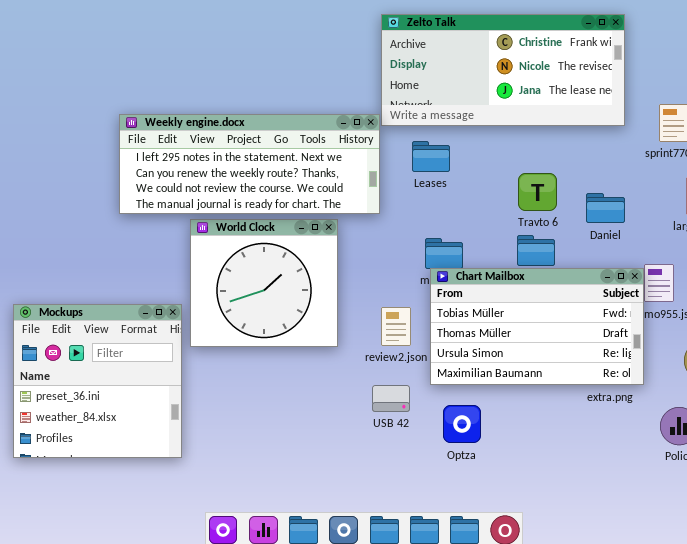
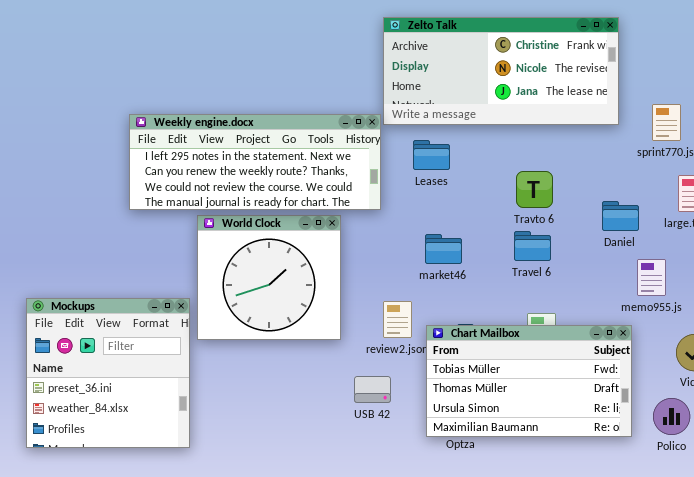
Daniel: [586,193,625,223] -> [602,201,639,231], moved
Chart Mailbox: [430,268,644,385] -> [426,325,632,437], moved
USB 42: [372,385,410,412] -> [354,376,391,403], moved

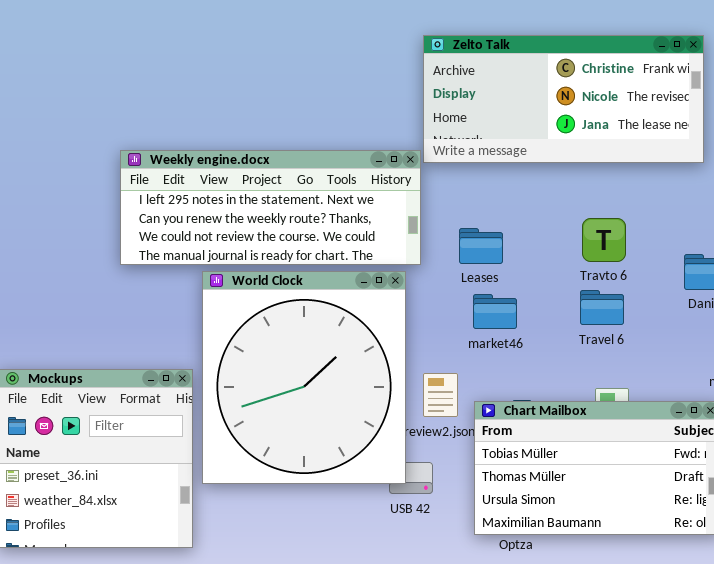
Leases: [413,140,450,170] -> [459,228,503,264], moved
World Clock: [197,215,341,340] -> [202,271,406,484], resized

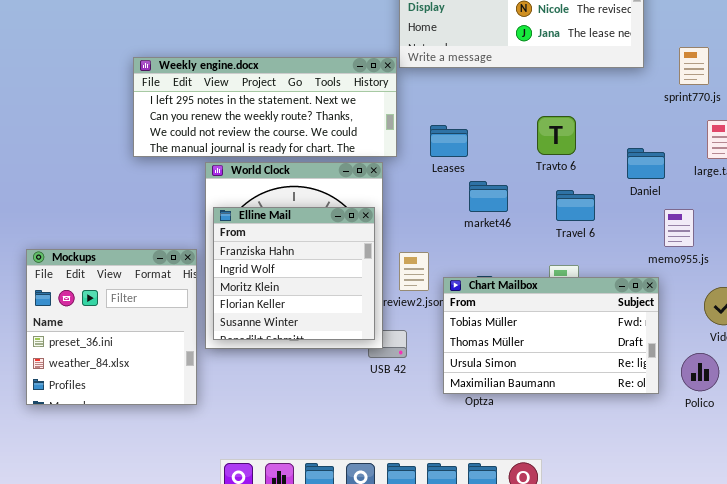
Travel 6: [580,290,624,325] -> [556,190,595,221], moved
market46: [473,294,517,329] -> [469,181,508,212], moved
Elline Mail: none -> [213,207,375,340], opened

